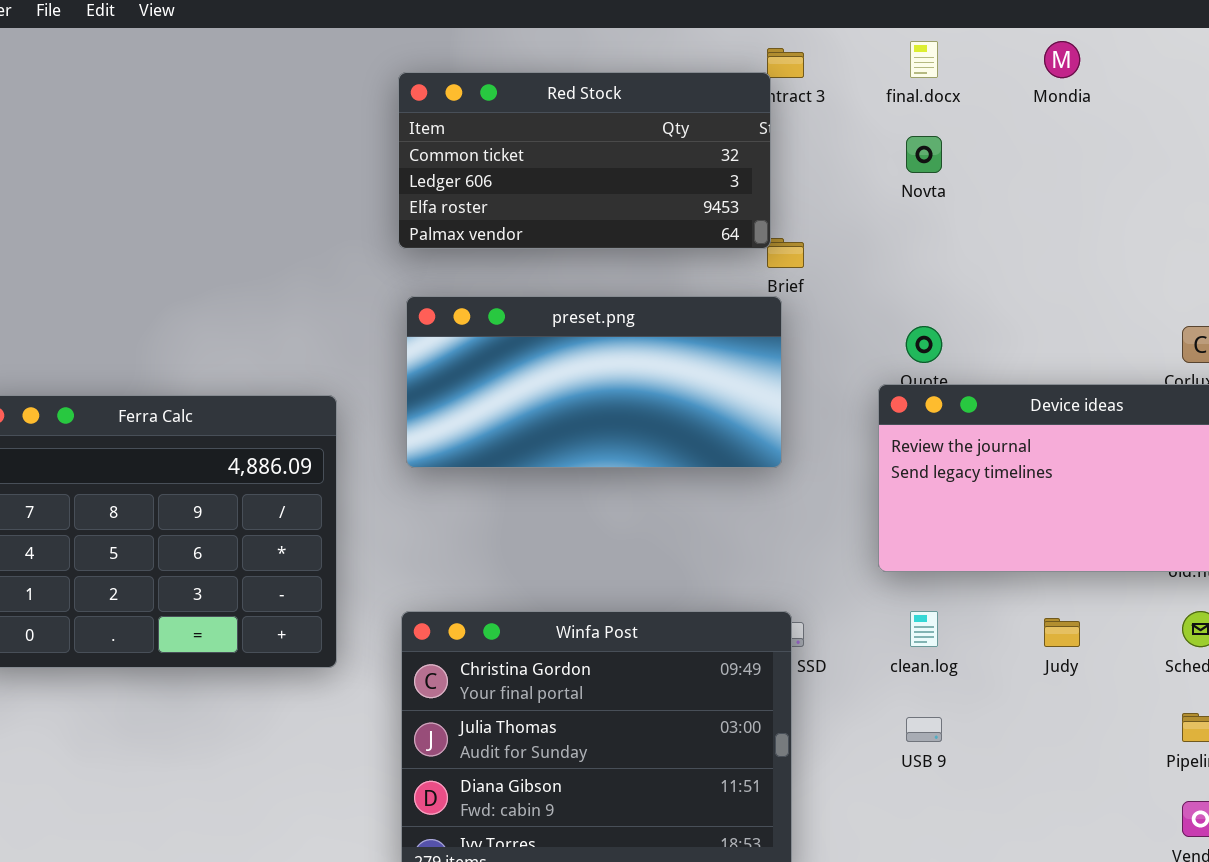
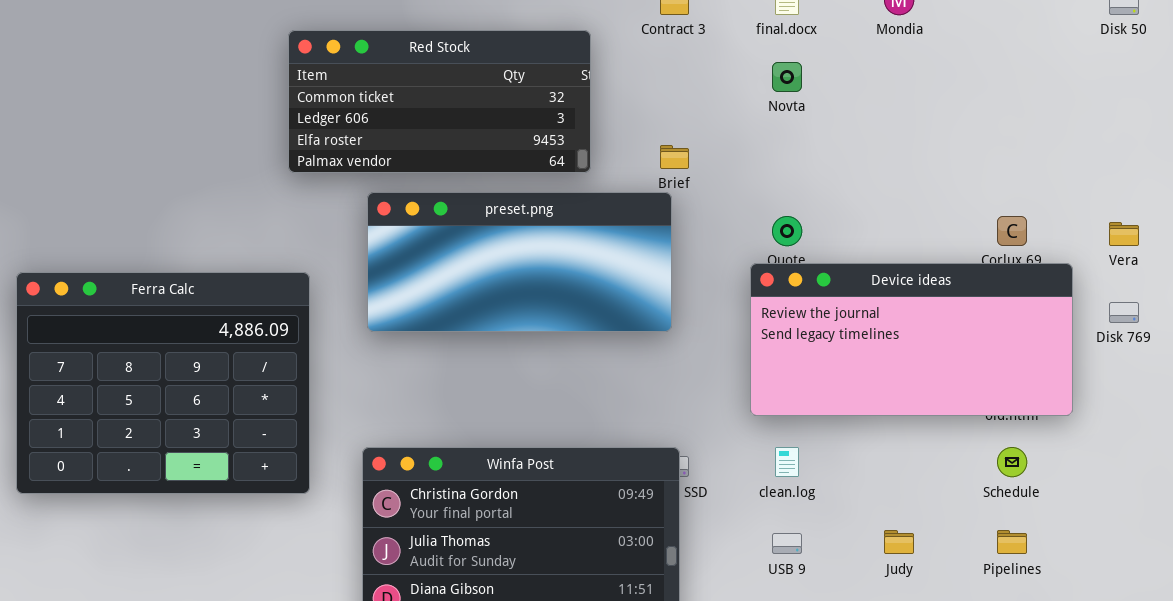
Red Stock: [398,72,771,249] -> [288,30,591,173], moved
Judy: [1044,618,1080,647] -> [884,530,914,554], moved

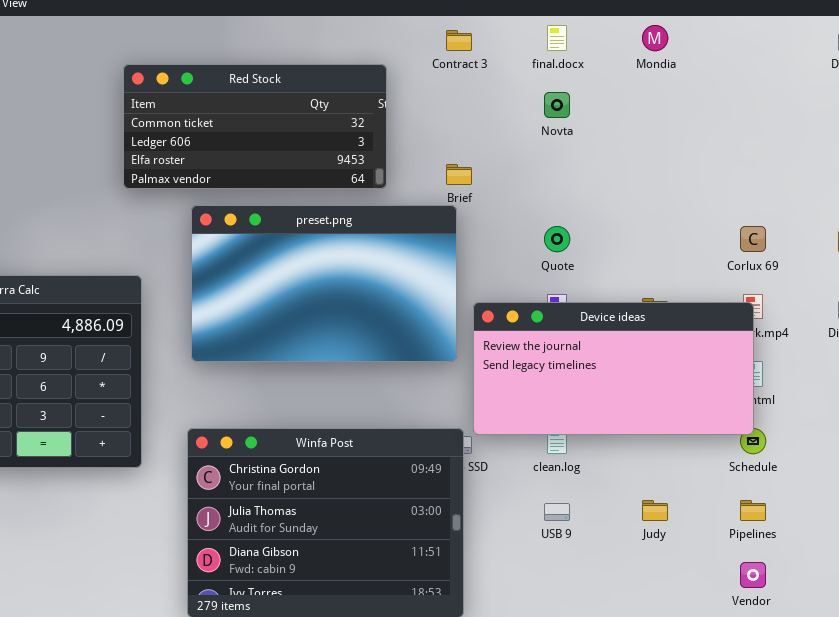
preset.png: [367,192,672,332] -> [191,205,457,362], resized
Device ideas: [750,263,1073,416] -> [473,302,754,435], moved

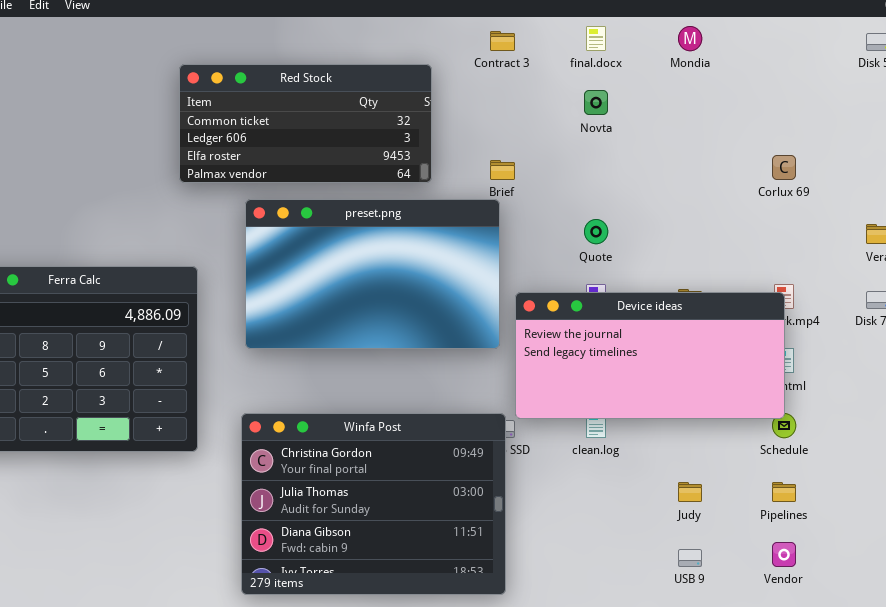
Corlux 69: [740,226,766,252] -> [772,155,796,180], moved
USB 9: [544,503,570,521] -> [678,549,702,567], moved

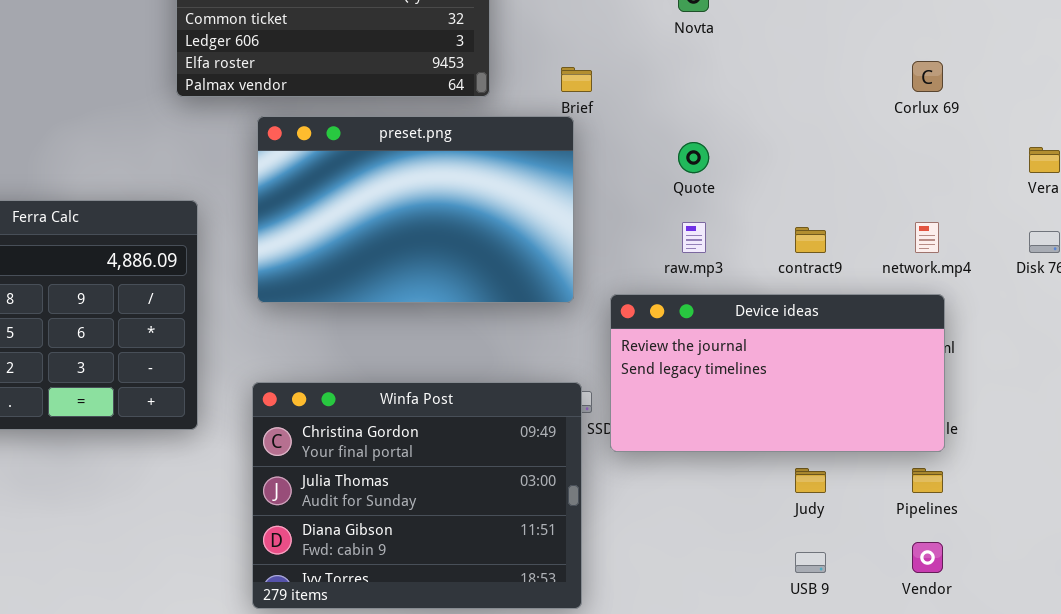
Device ideas: [515,292,785,419] -> [610,294,945,452], moved

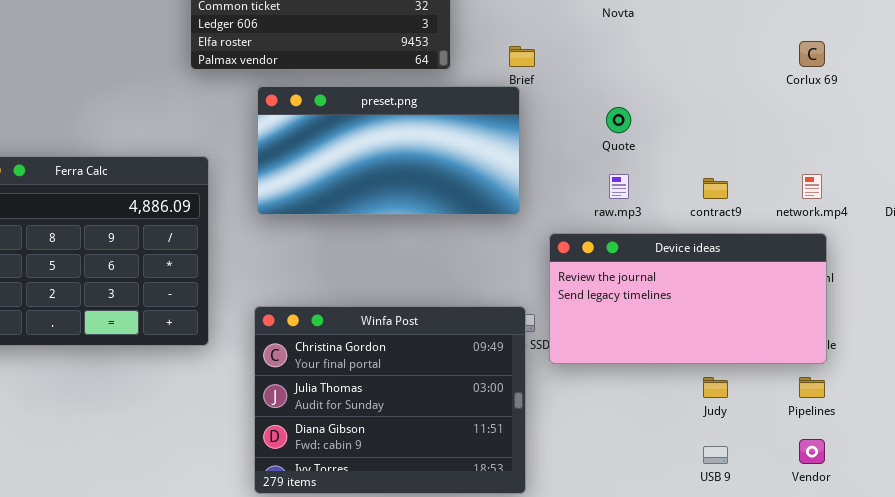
preset.png: [257,116,574,303] -> [257,86,520,215], resized

